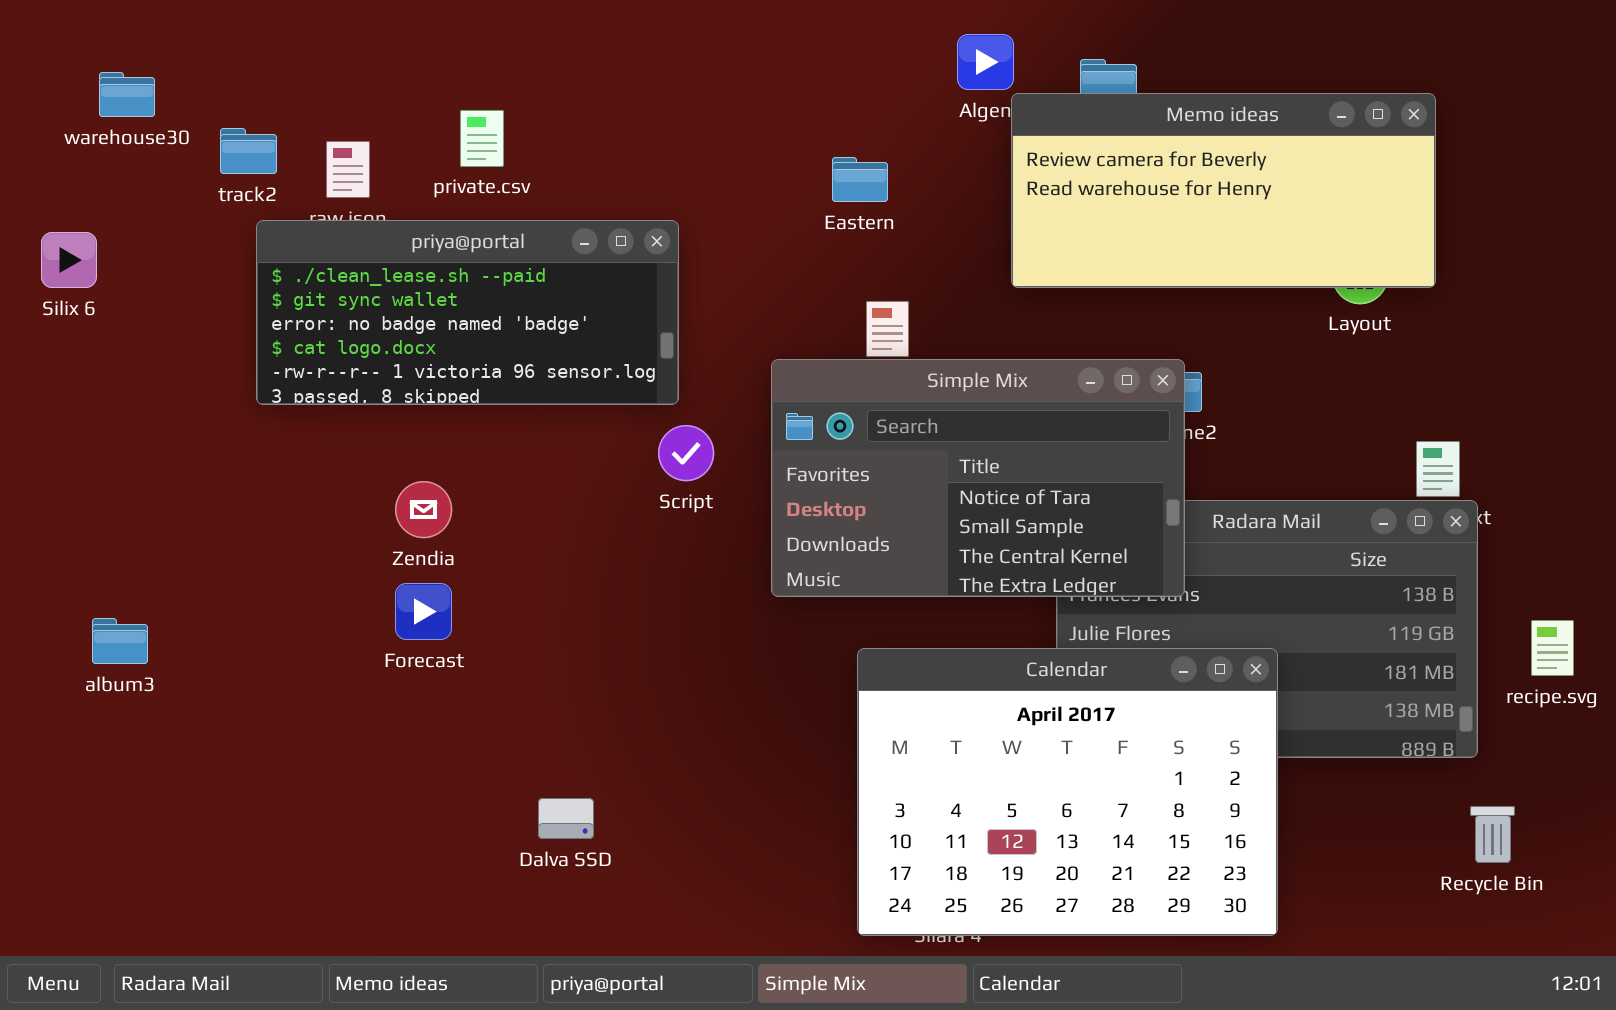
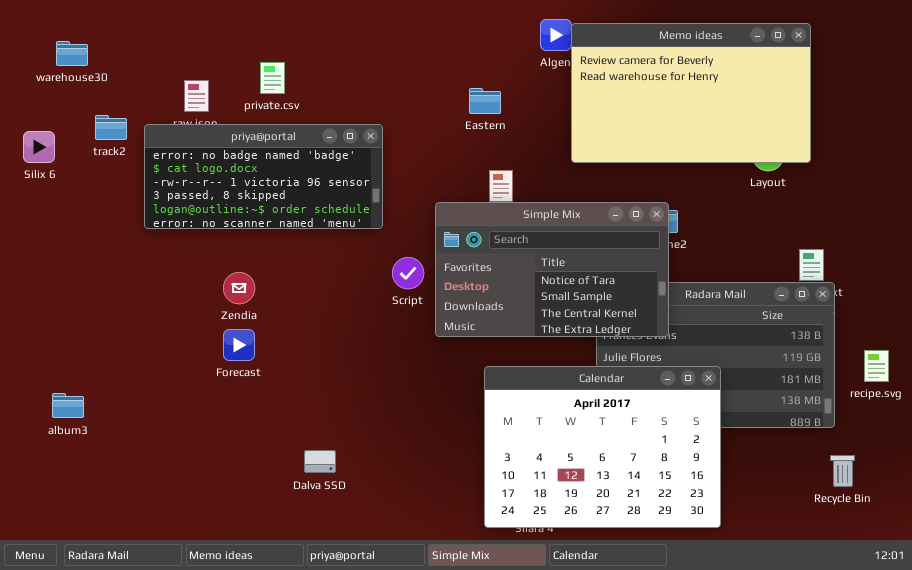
Memo ideas: [1011,93,1436,288] -> [571,23,811,163], resized
track2: [220,128,277,174] -> [95,115,127,140], moved
priya@portal: [256,220,679,405] -> [144,124,383,229], scrolled down 2 rows
Script: [658,425,714,481] -> [392,257,424,289], moved
album3: [92,618,148,664] -> [52,393,84,418], moved

